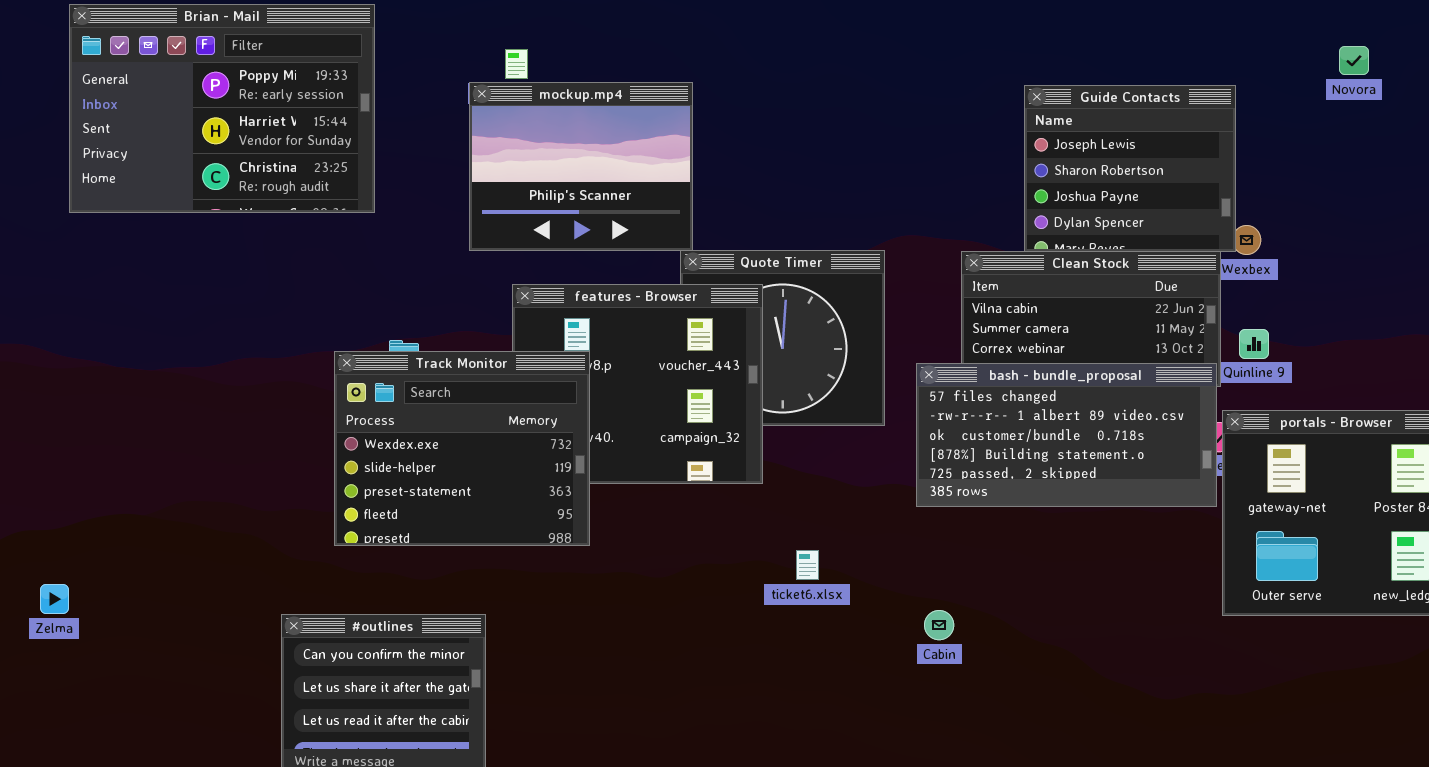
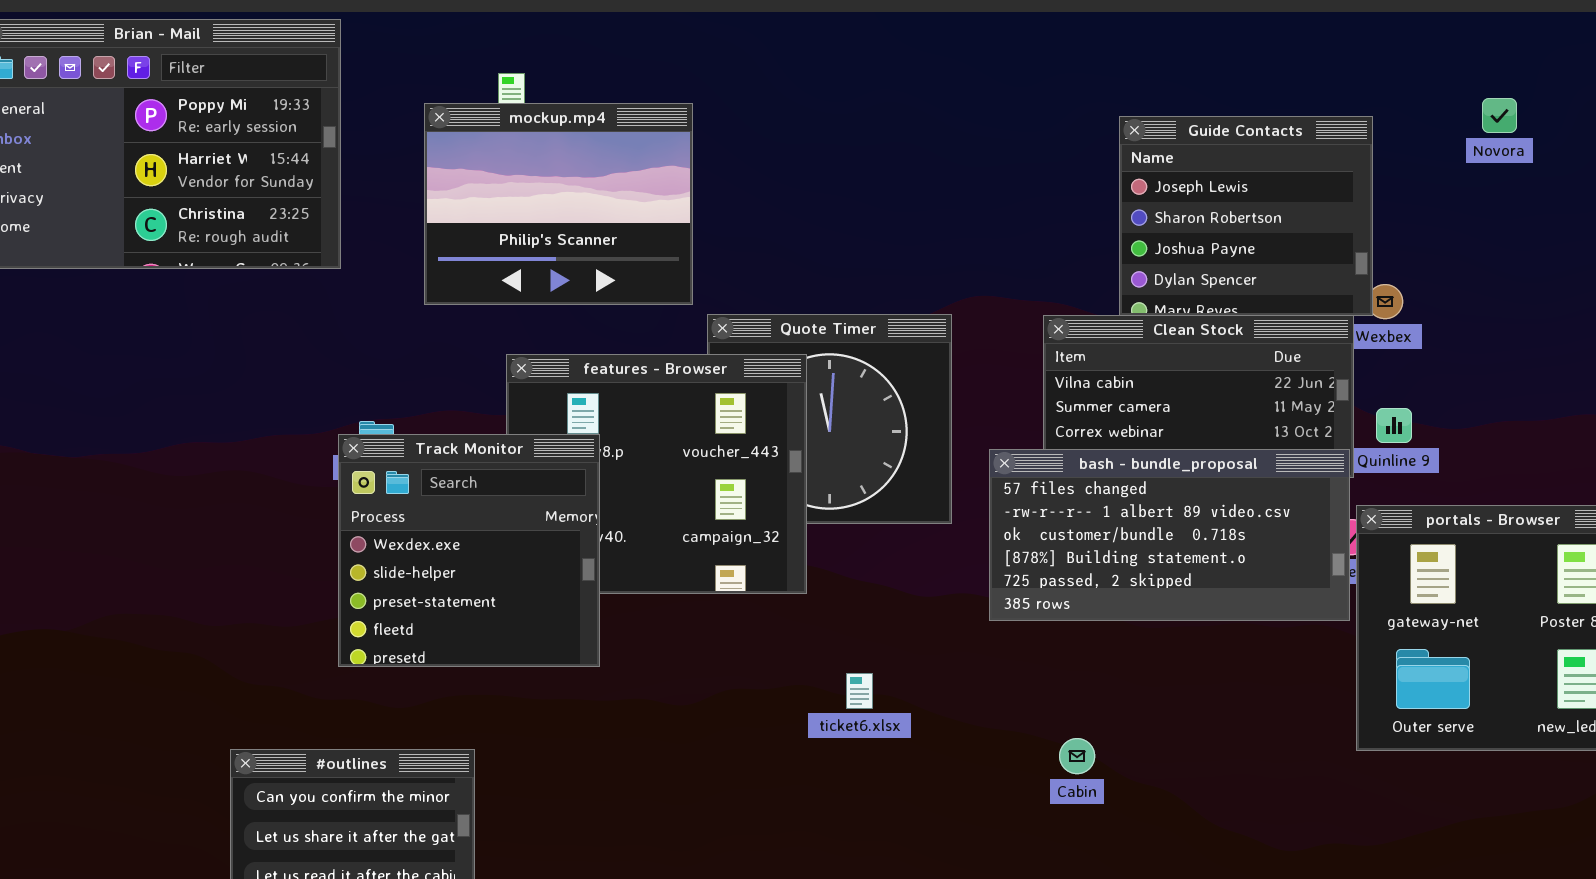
Novora: [1339,46,1369,75] -> [1482,98,1517,133], moved
mockup.mp4: [469,82,693,251] -> [424,103,693,305], moved
Track Monitor: [334,351,590,546] -> [338,434,600,667], resized
Cabin: [924,610,954,640] -> [1059,738,1095,774], moved

